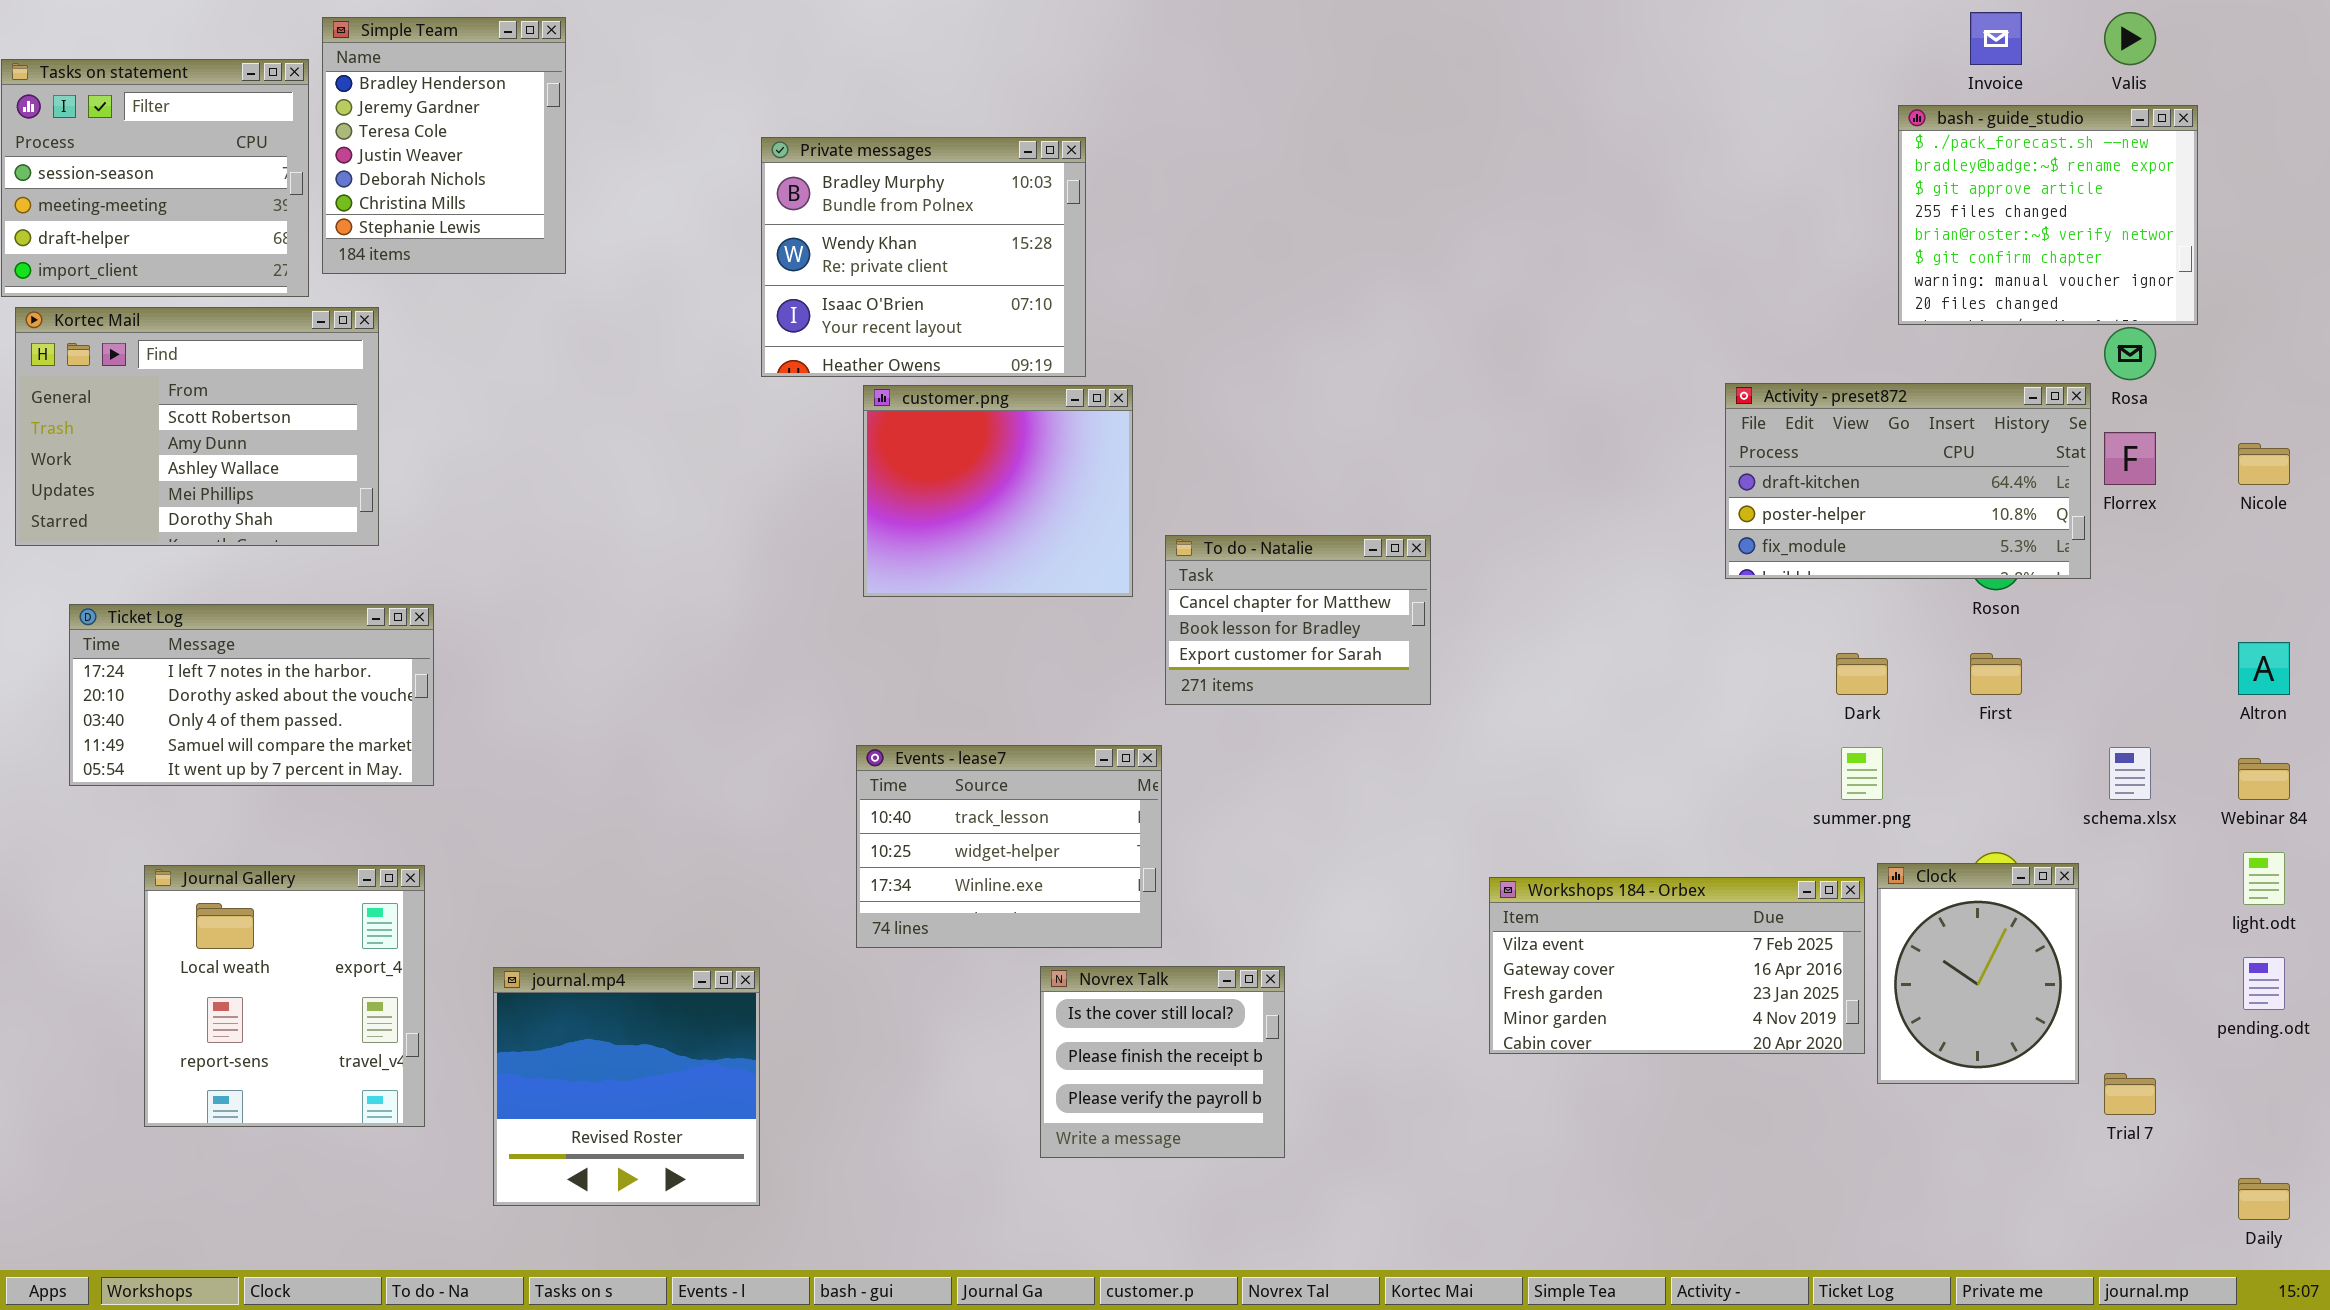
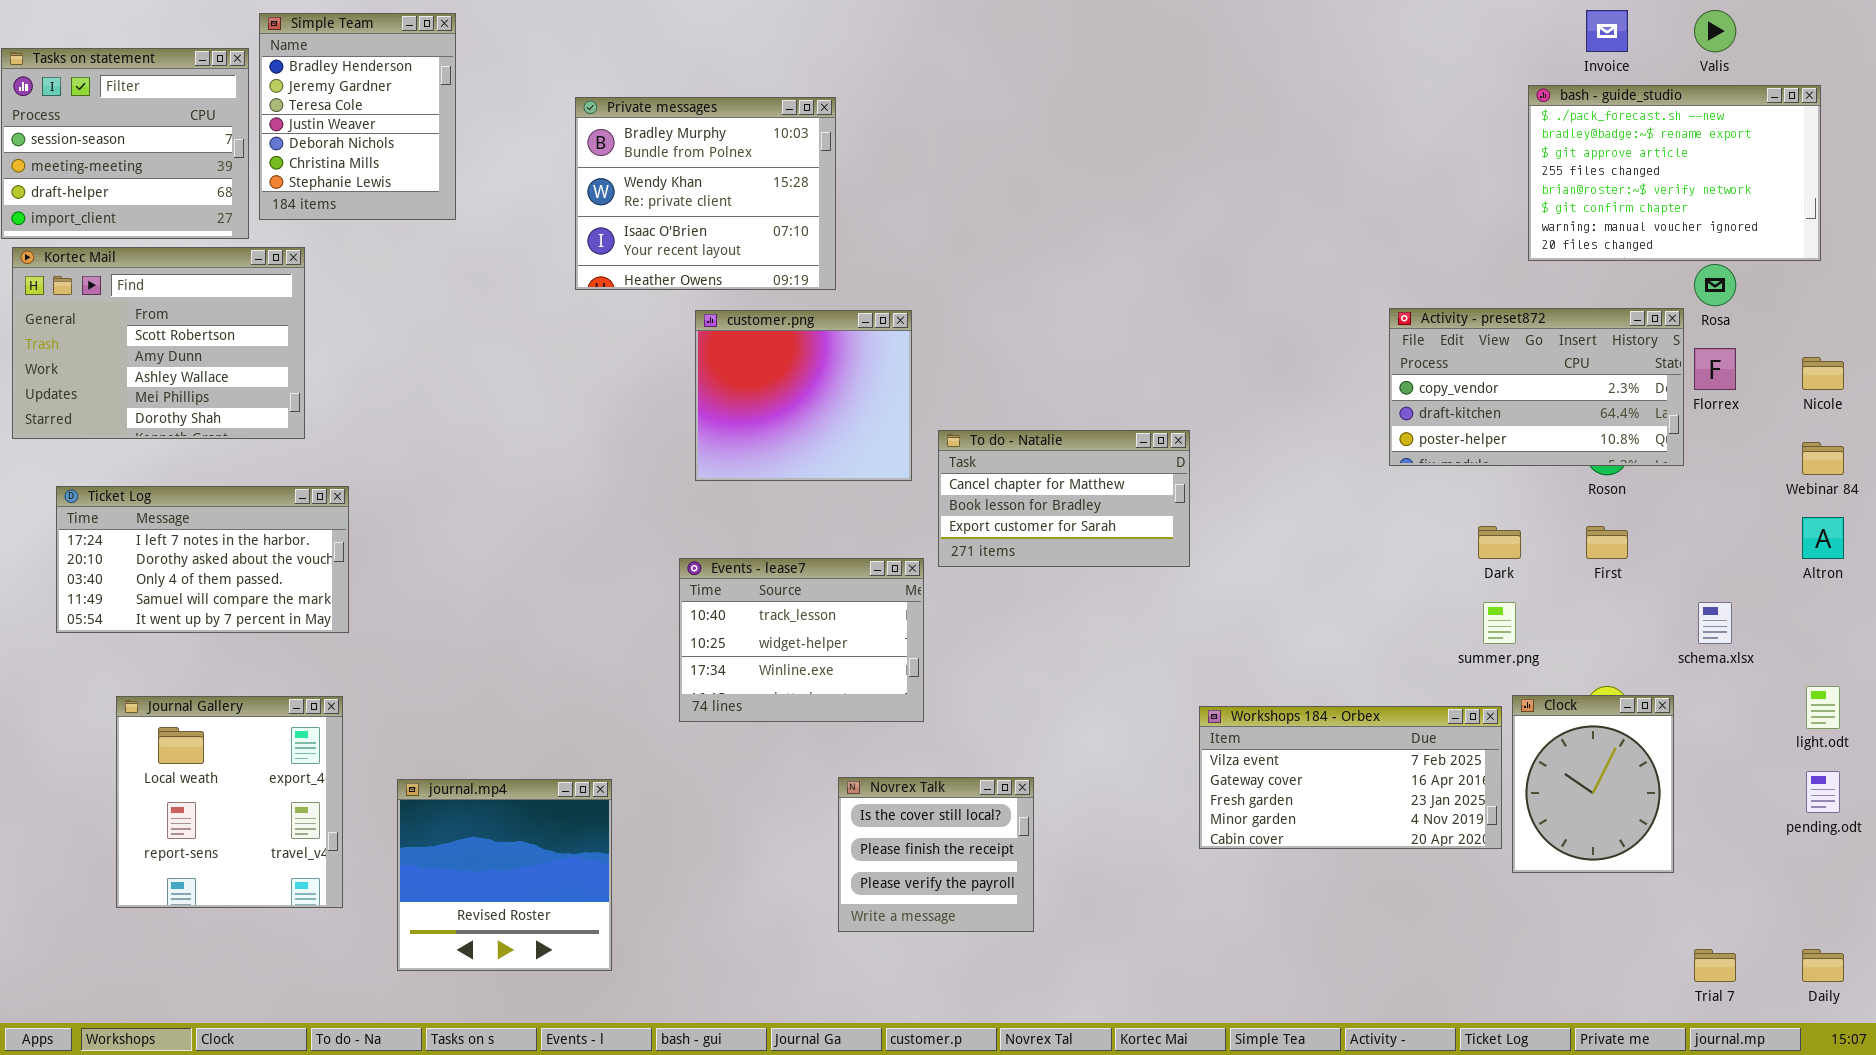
bash - guide_studio: [1898,105,2198,325] -> [1528,85,1821,261], resized
Private messages: [761,137,1086,377] -> [575,97,836,290], moved
Activity - preset872: [1725,383,2091,579] -> [1389,308,1684,466], scrolled up 1 row
To do - Natalie: [1165,535,1431,705] -> [938,430,1190,567], resized
Events - lease7: [856,745,1162,948] -> [679,558,924,722], moved
Webinar 84: [2238,758,2290,800] -> [1802,442,1844,475], moved
Trial 7: [2104,1073,2156,1115] -> [1694,949,1736,982], moved

